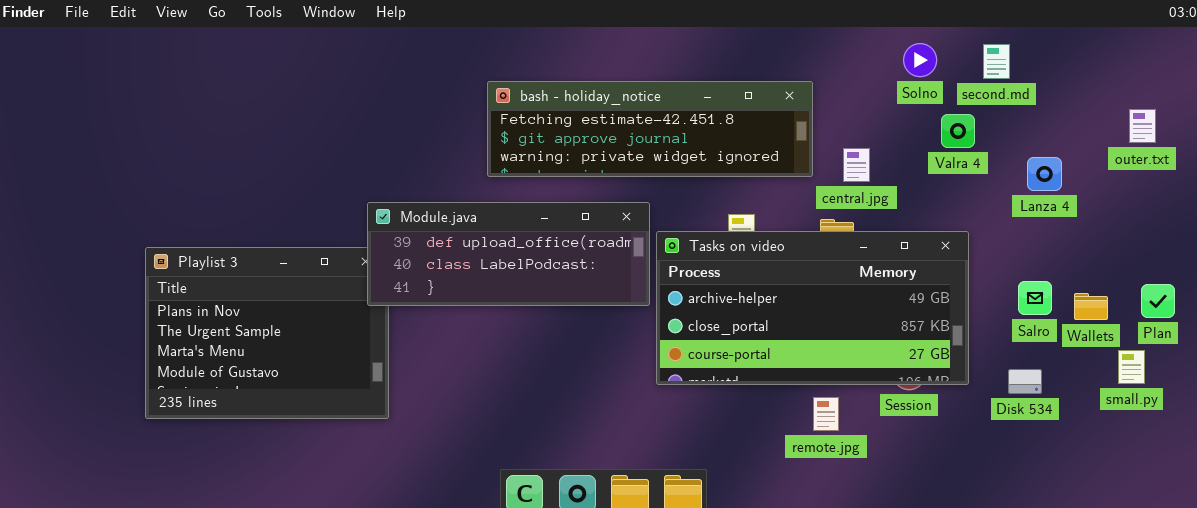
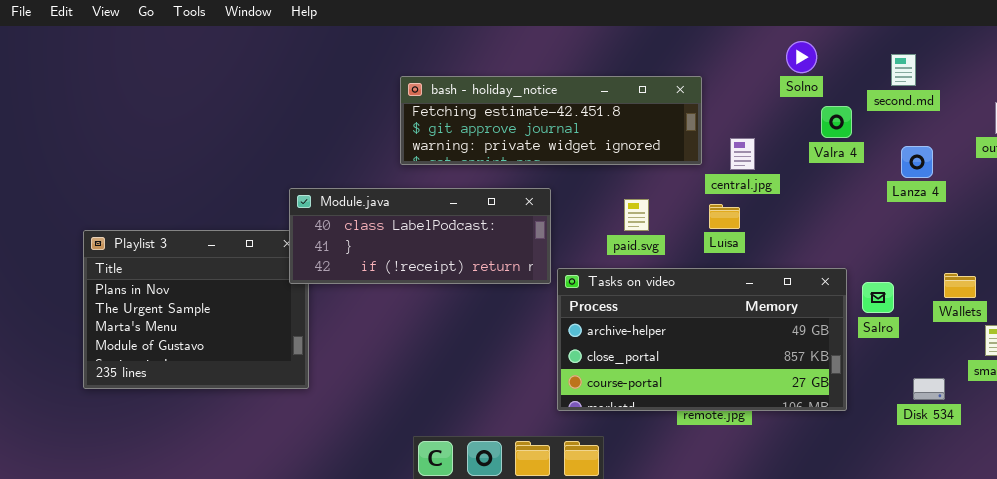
second.md: [983,44,1010,79] -> [891,54,916,86], moved
Module.java: [367,202,650,306] -> [289,188,551,284], scrolled down 1 row
Tasks on video: [656,231,969,385] -> [557,268,847,411], moved
Salro: [1018,281,1052,315] -> [862,282,894,313], moved
Disk 534: [1008,369,1042,394] -> [913,378,945,400], moved

